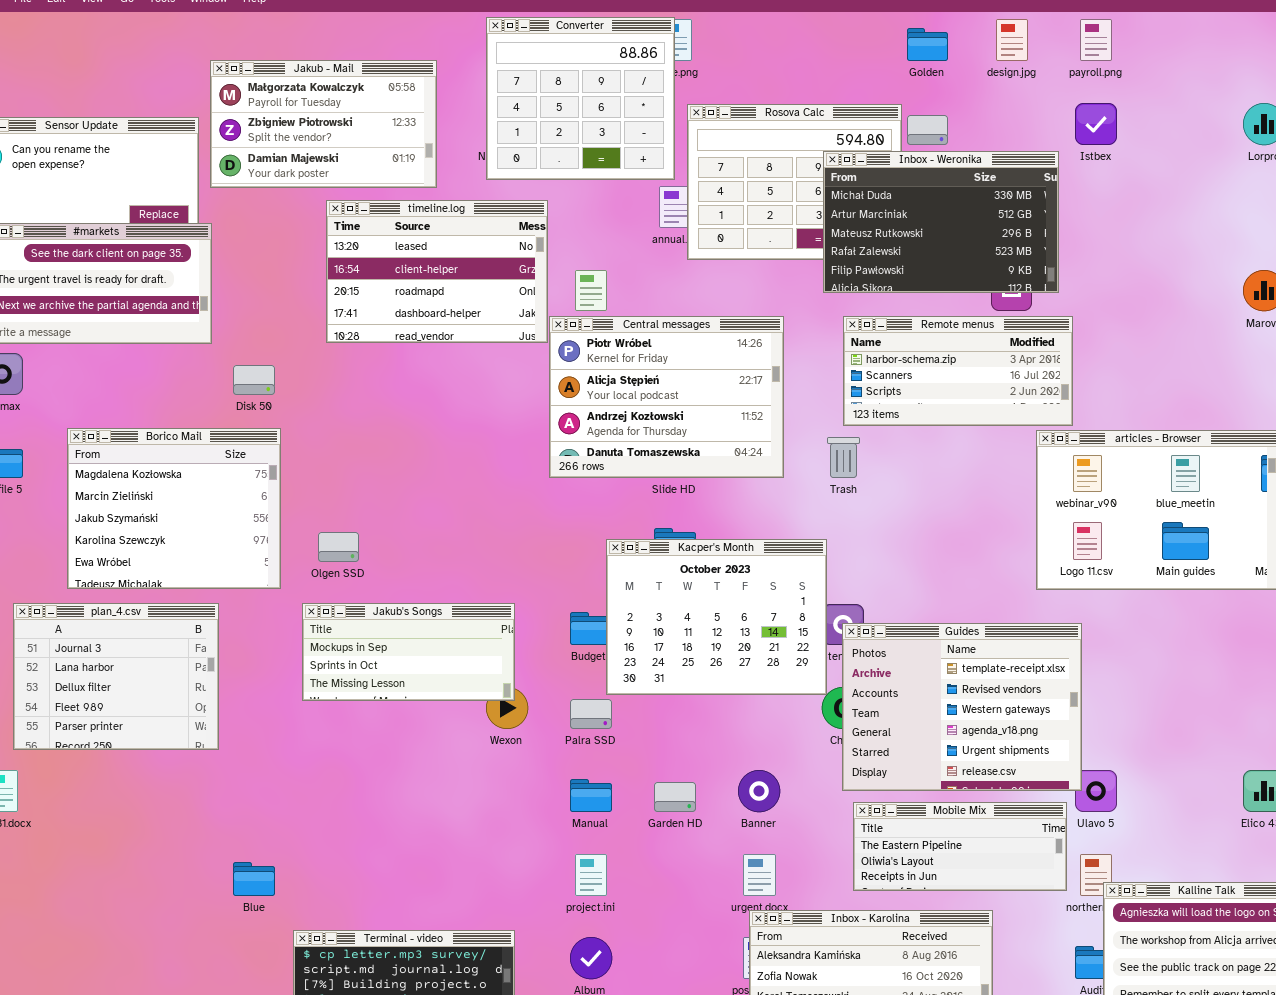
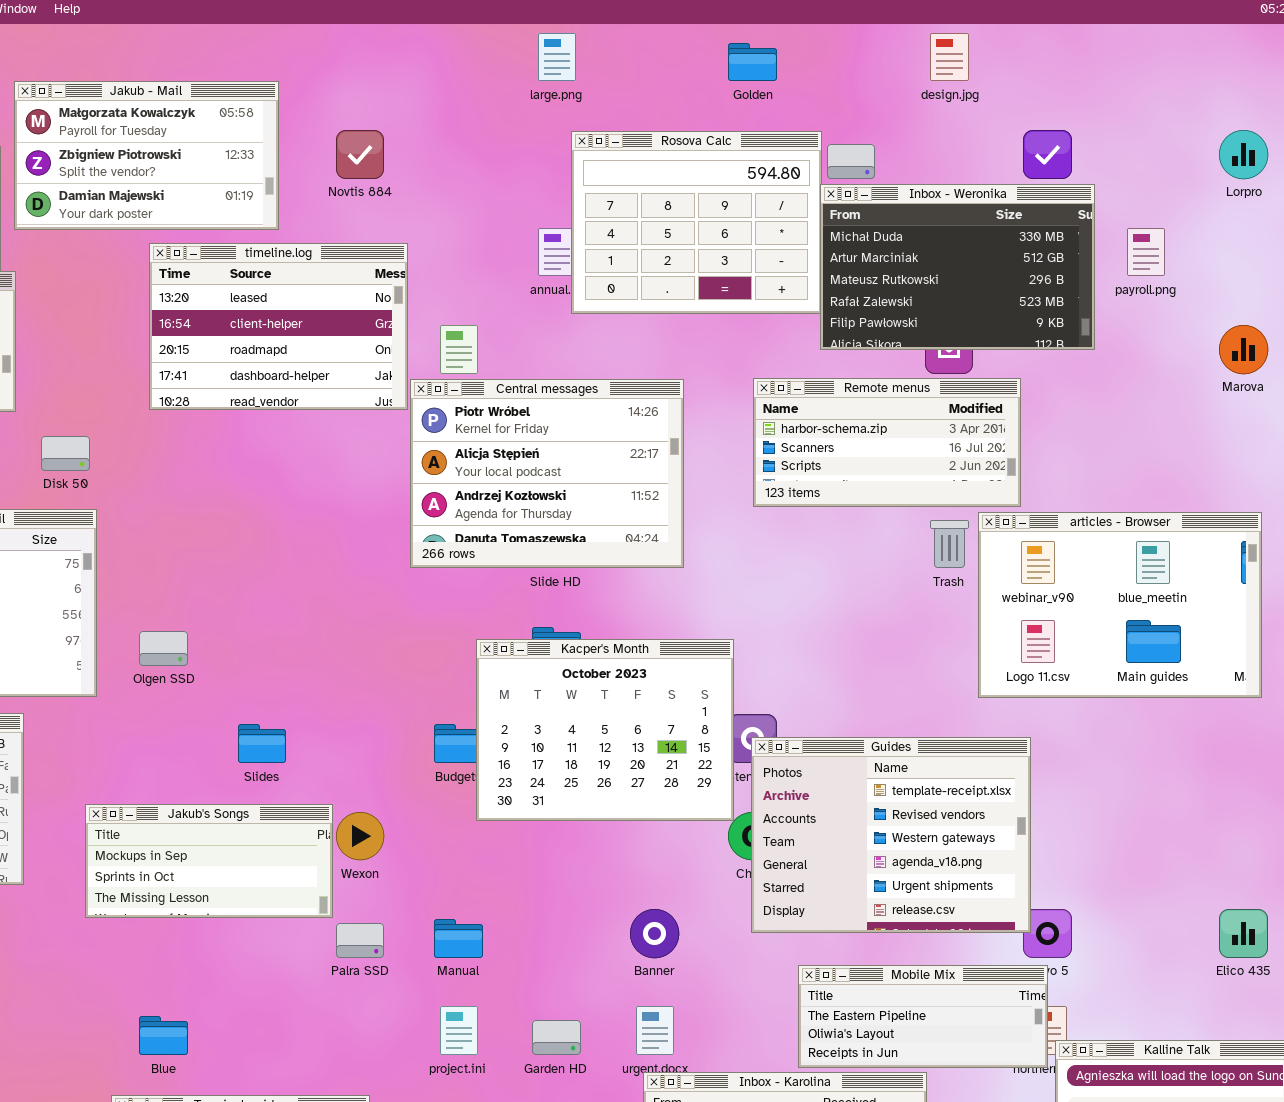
Converter: [486,17,675,180] -> none, closed
payroll.png: [1080,19,1112,61] -> [1127,228,1165,276], moved
Golden: [907,28,948,61] -> [728,43,777,81], moved
Inbox - Weronika: [823,151,1059,293] -> [820,184,1095,350], moved
Trash: [827,437,860,478] -> [930,520,969,568], moved
Jakub's Songs: [302,603,515,701] -> [85,804,333,918], moved
Palra SSD: [570,699,612,729] -> [336,923,384,958], moved
Garden HD: [654,782,696,812] -> [532,1020,581,1055], moved
Mobile Mix: [853,802,1067,891] -> [798,965,1048,1068], moved
Blue: [233,862,275,896] -> [139,1016,188,1055], moved

